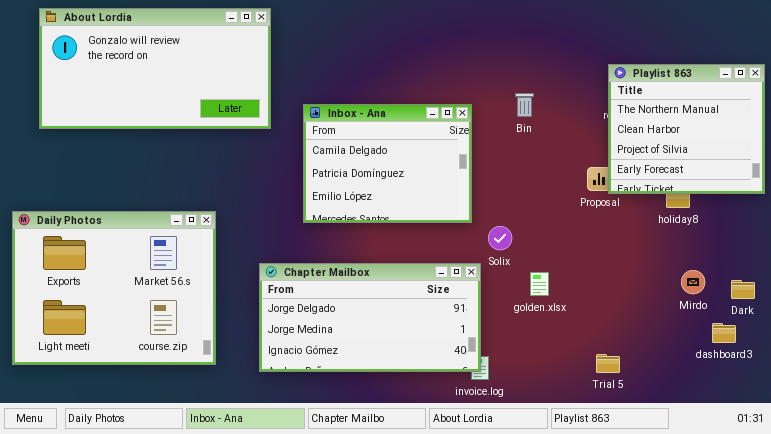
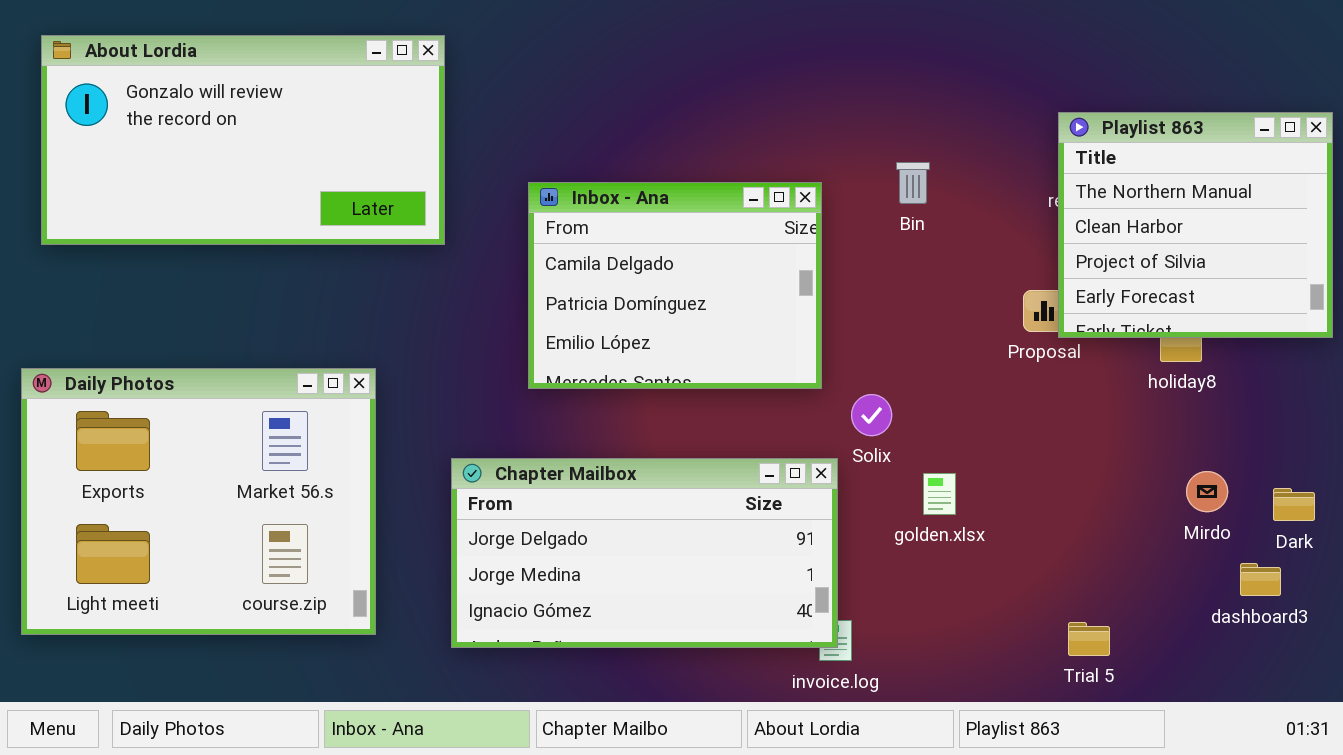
About Lordia: [39,8,271,129] -> [41,35,445,245], moved
Trial 5: [596,354,620,373] -> [1068,622,1110,656], moved

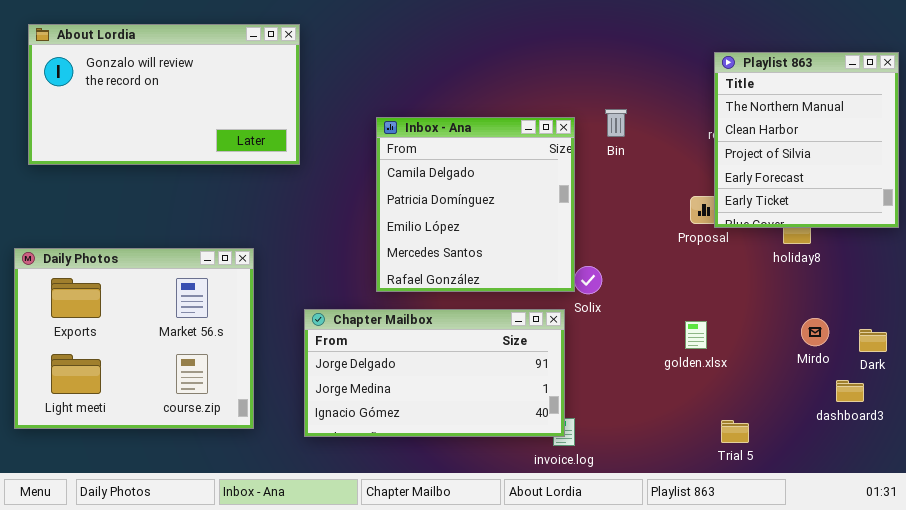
Playlist 863: [1058,112,1333,338] -> [714,52,899,228], resized
Inbox - Ana: [528,182,822,389] -> [376,117,575,292], moved, resized
golden.xlsx: [923,473,956,515] -> [685,321,707,349], moved

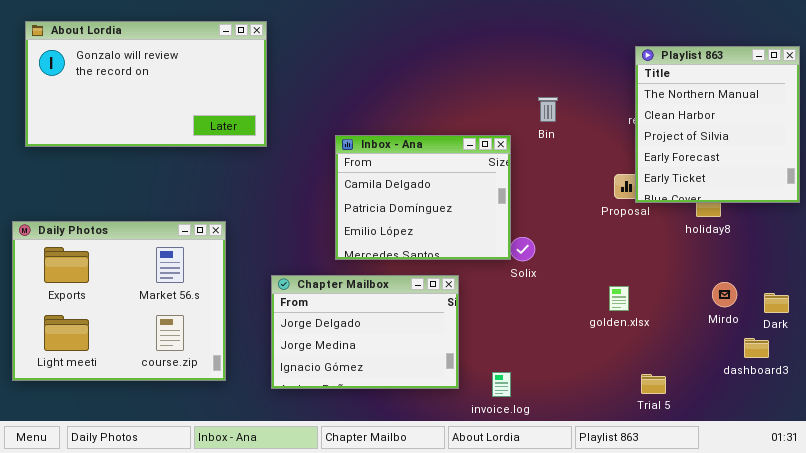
Inbox - Ana: [376,117,575,292] -> [335,135,511,260], resized
Chapter Mailbox: [304,309,565,437] -> [271,275,459,389], resized

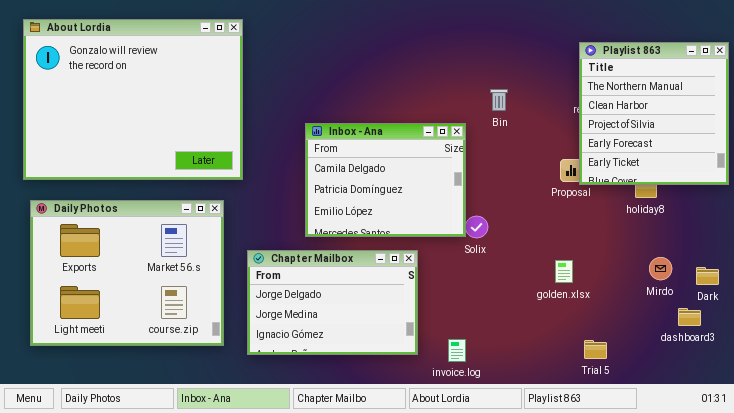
About Lordia: [25,21,267,147] -> [23,19,243,180], resized
Daily Photos: [12,221,226,381] -> [30,200,224,346], moved

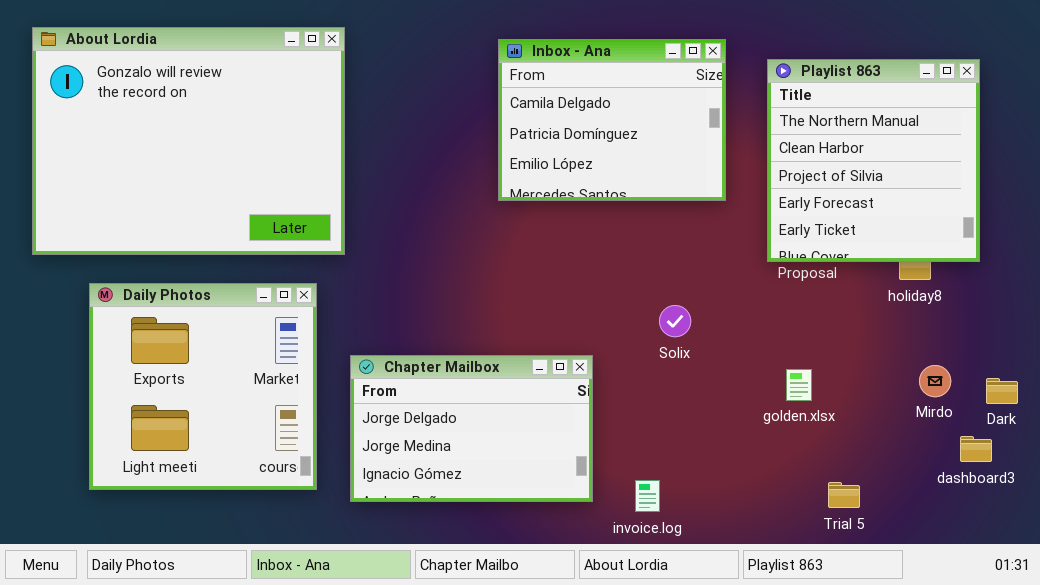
Playlist 863: [579,42,729,185] -> [767,59,980,262], moved
Inbox - Ana: [305,123,466,237] -> [498,39,726,201], moved
Daily Photos: [30,200,224,346] -> [89,283,317,490], resized

